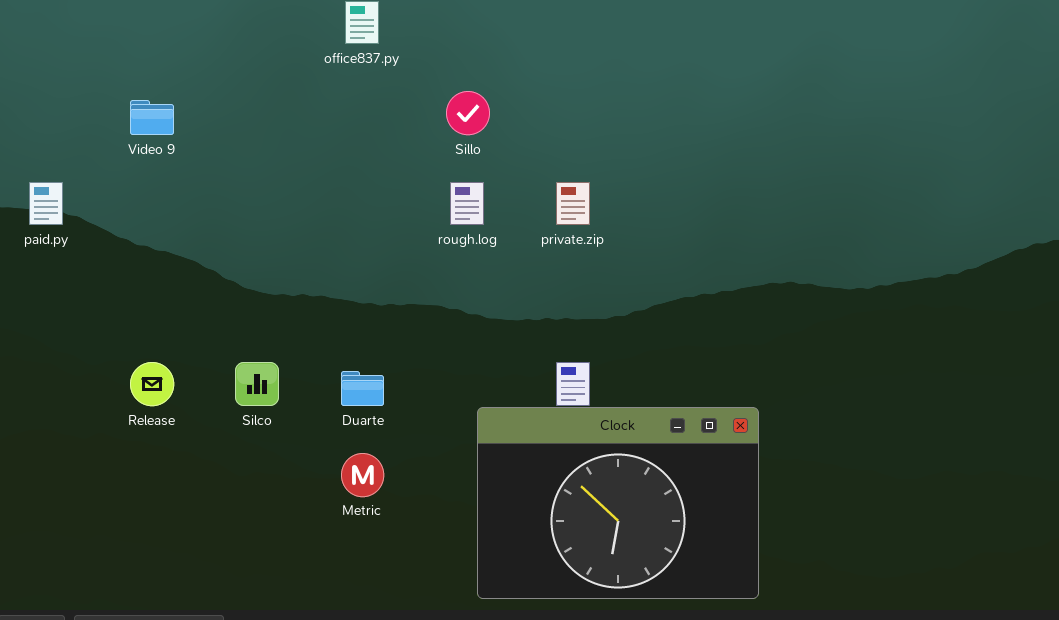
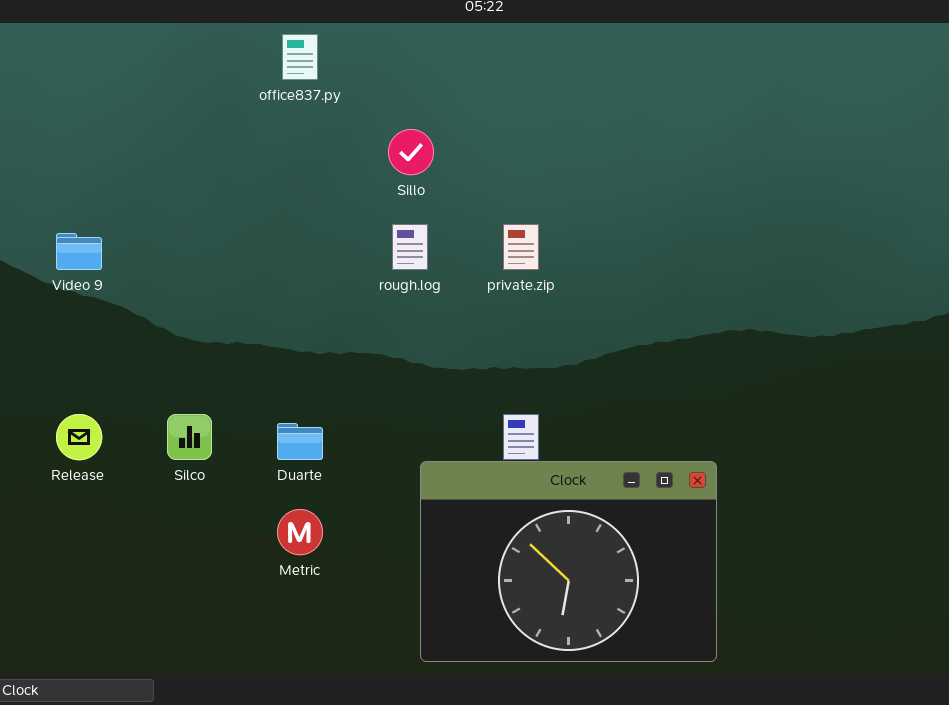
Video 9: [130,100,174,135] -> [56,233,102,270], moved

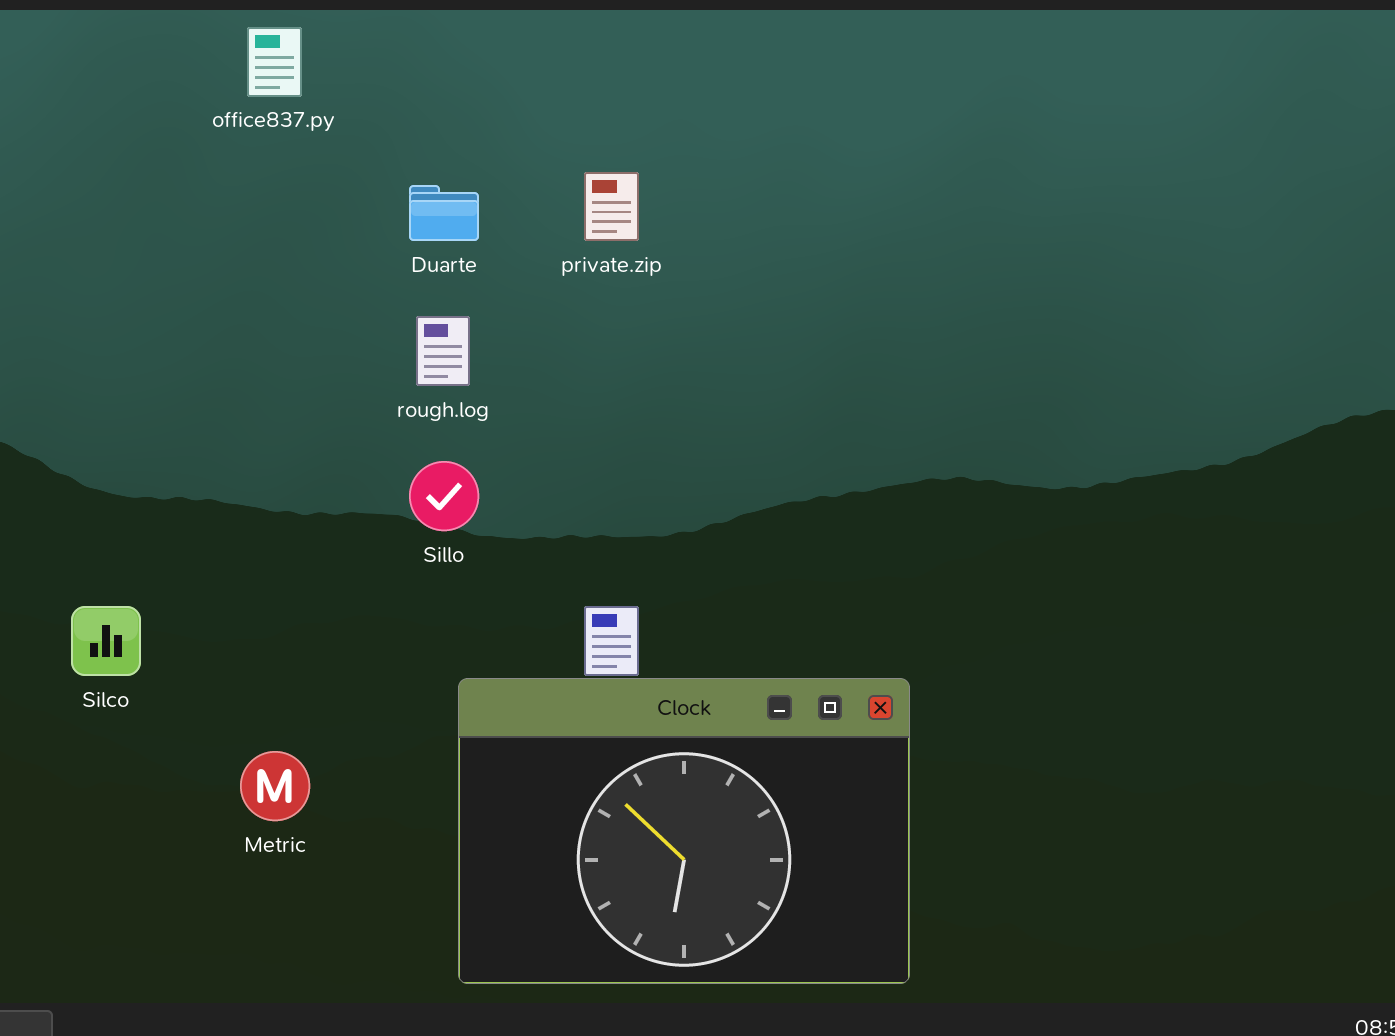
Sillo: [388,129,434,175] -> [409,461,479,531], moved
private.zip: [503,224,539,270] -> [584,172,639,241], moved
Duarte: [277,423,323,460] -> [409,185,479,241], moved

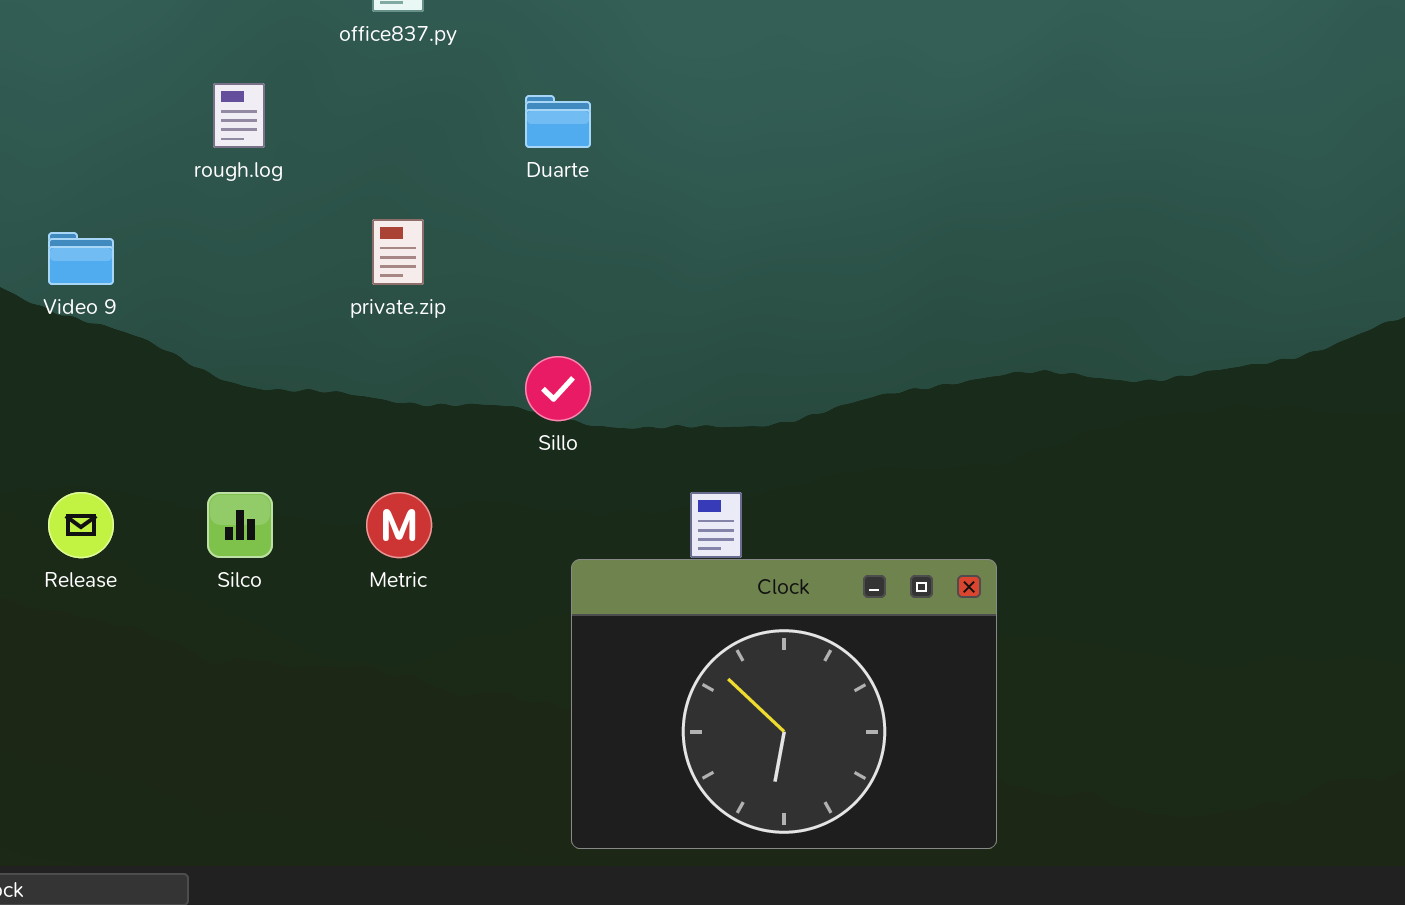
private.zip: [584,172,639,241] -> [372,219,424,285], moved
rough.log: [416,316,470,386] -> [213,83,265,148], moved
Metric: [240,751,310,821] -> [366,492,432,558], moved

